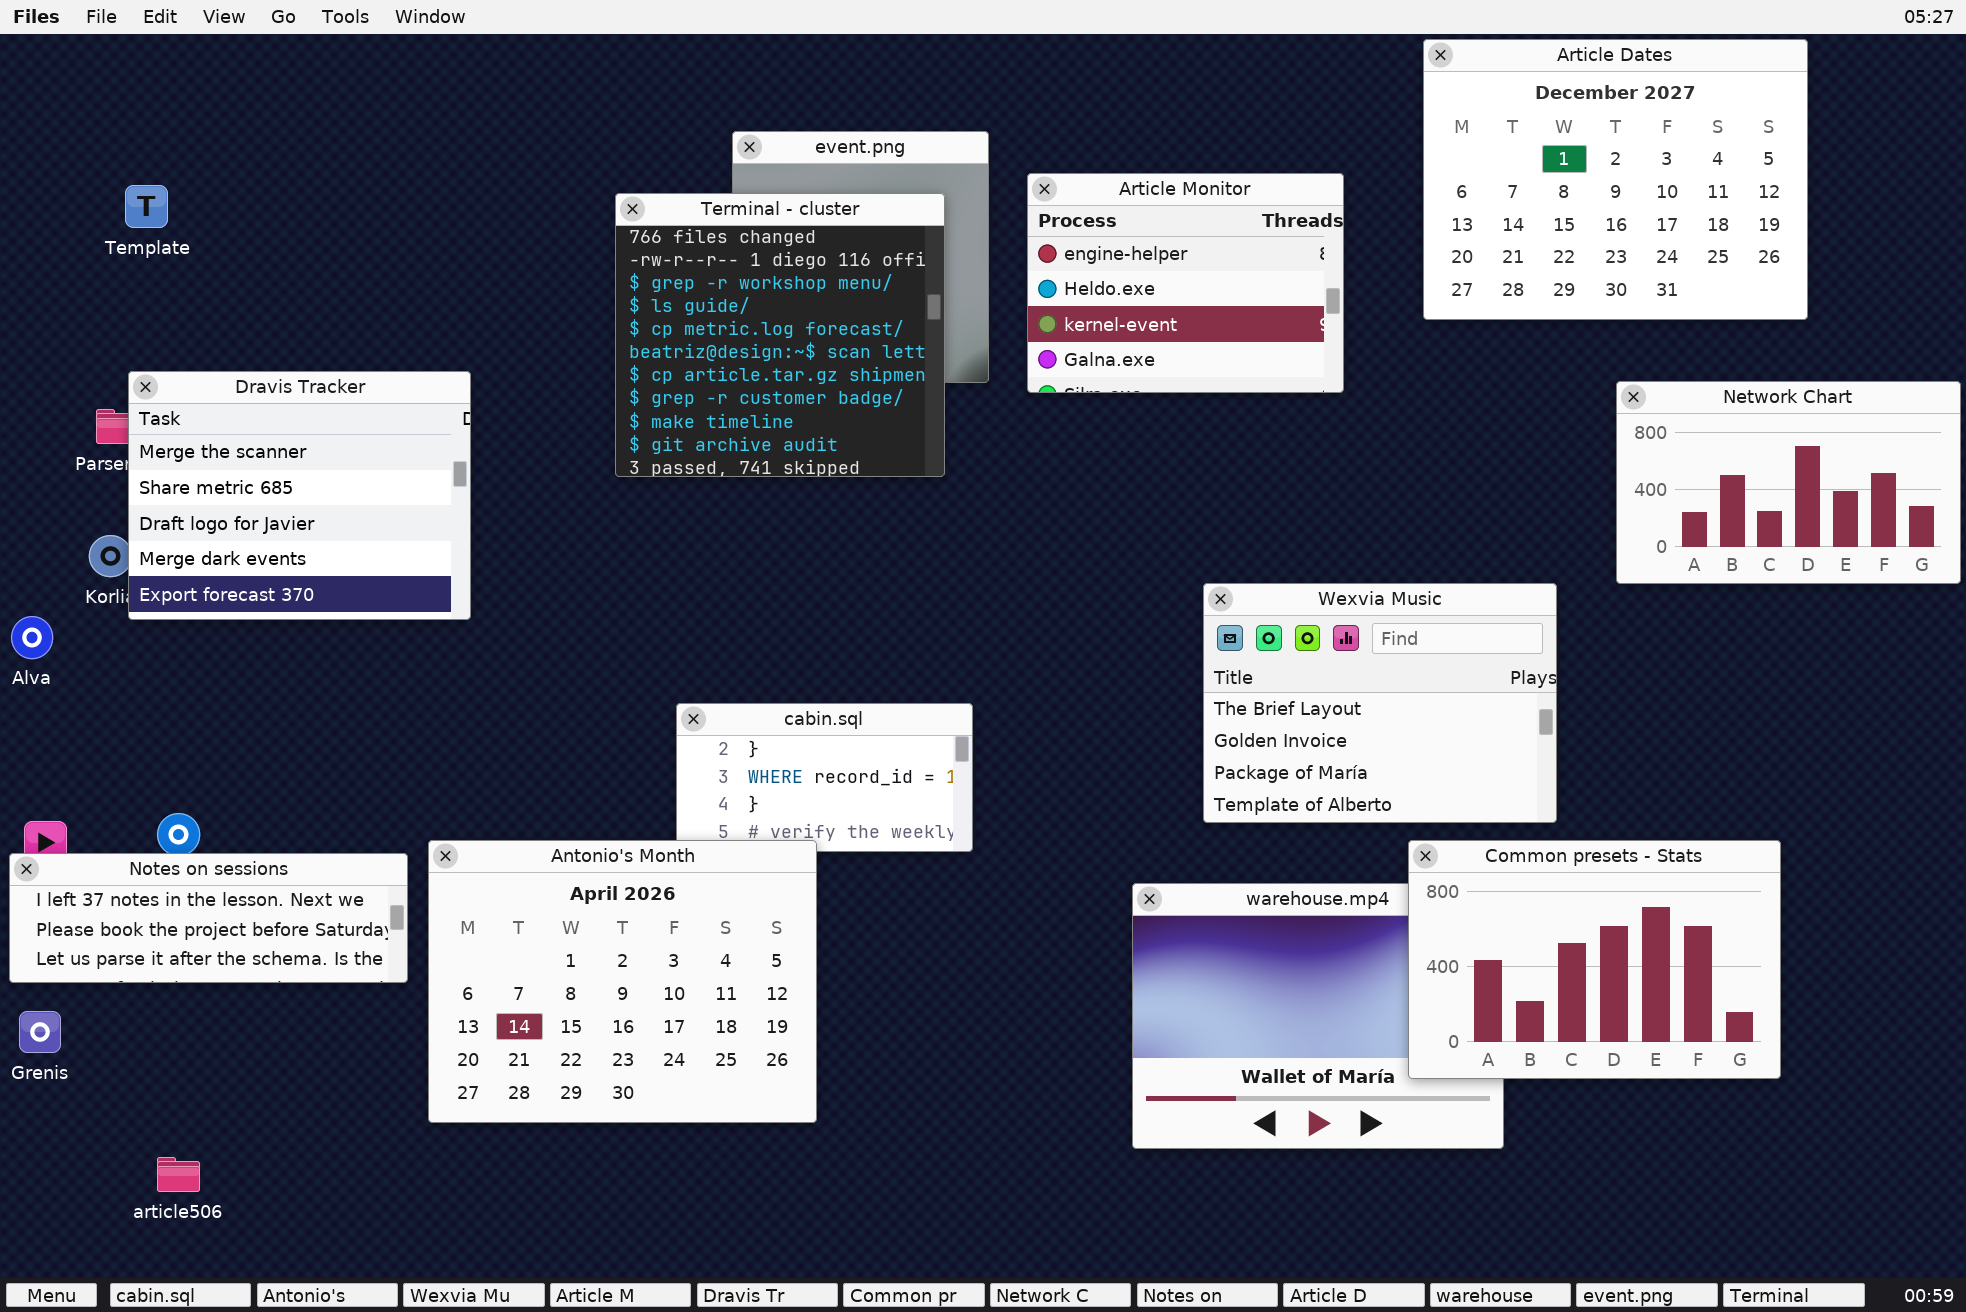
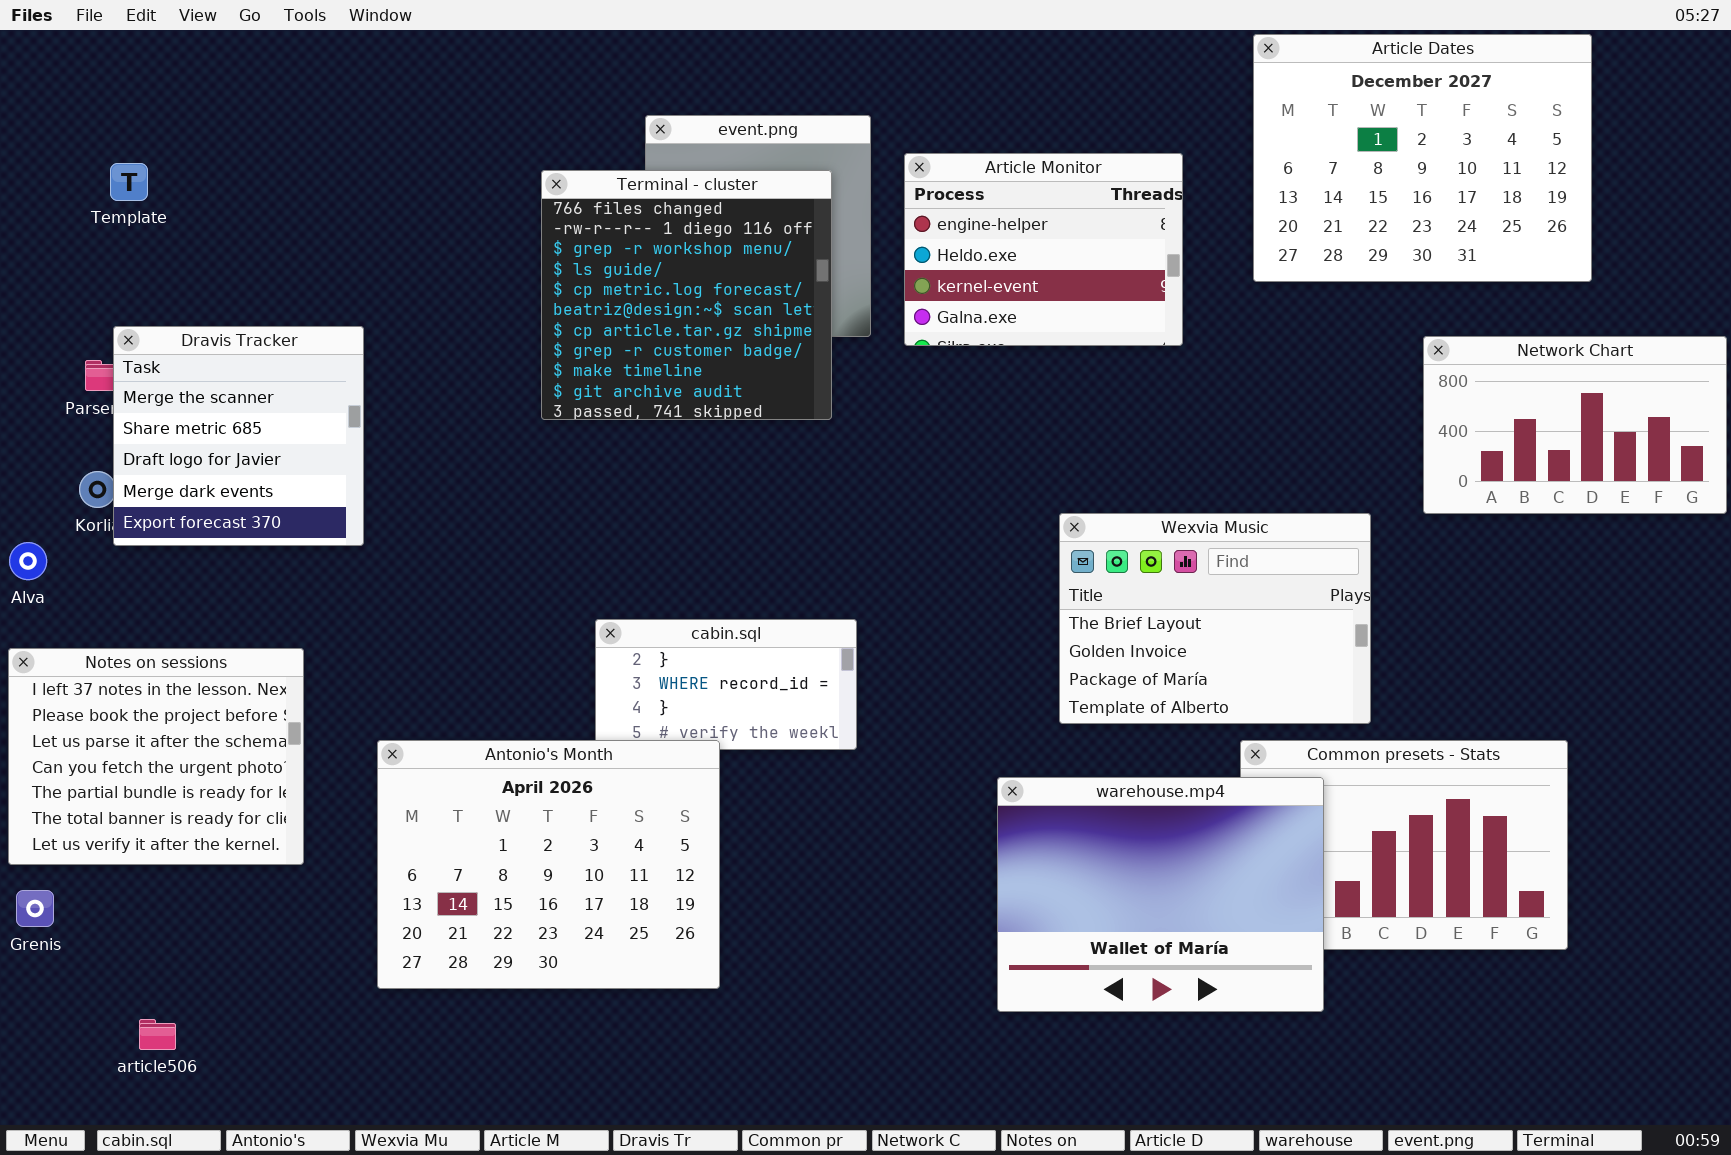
Dravis Tracker: [128,371,471,620] -> [113,326,364,546], resized
Notes on sessions: [9,853,408,983] -> [8,648,304,865], resized
warehouse.mp4: [1132,883,1504,1149] -> [997,777,1324,1012], raised

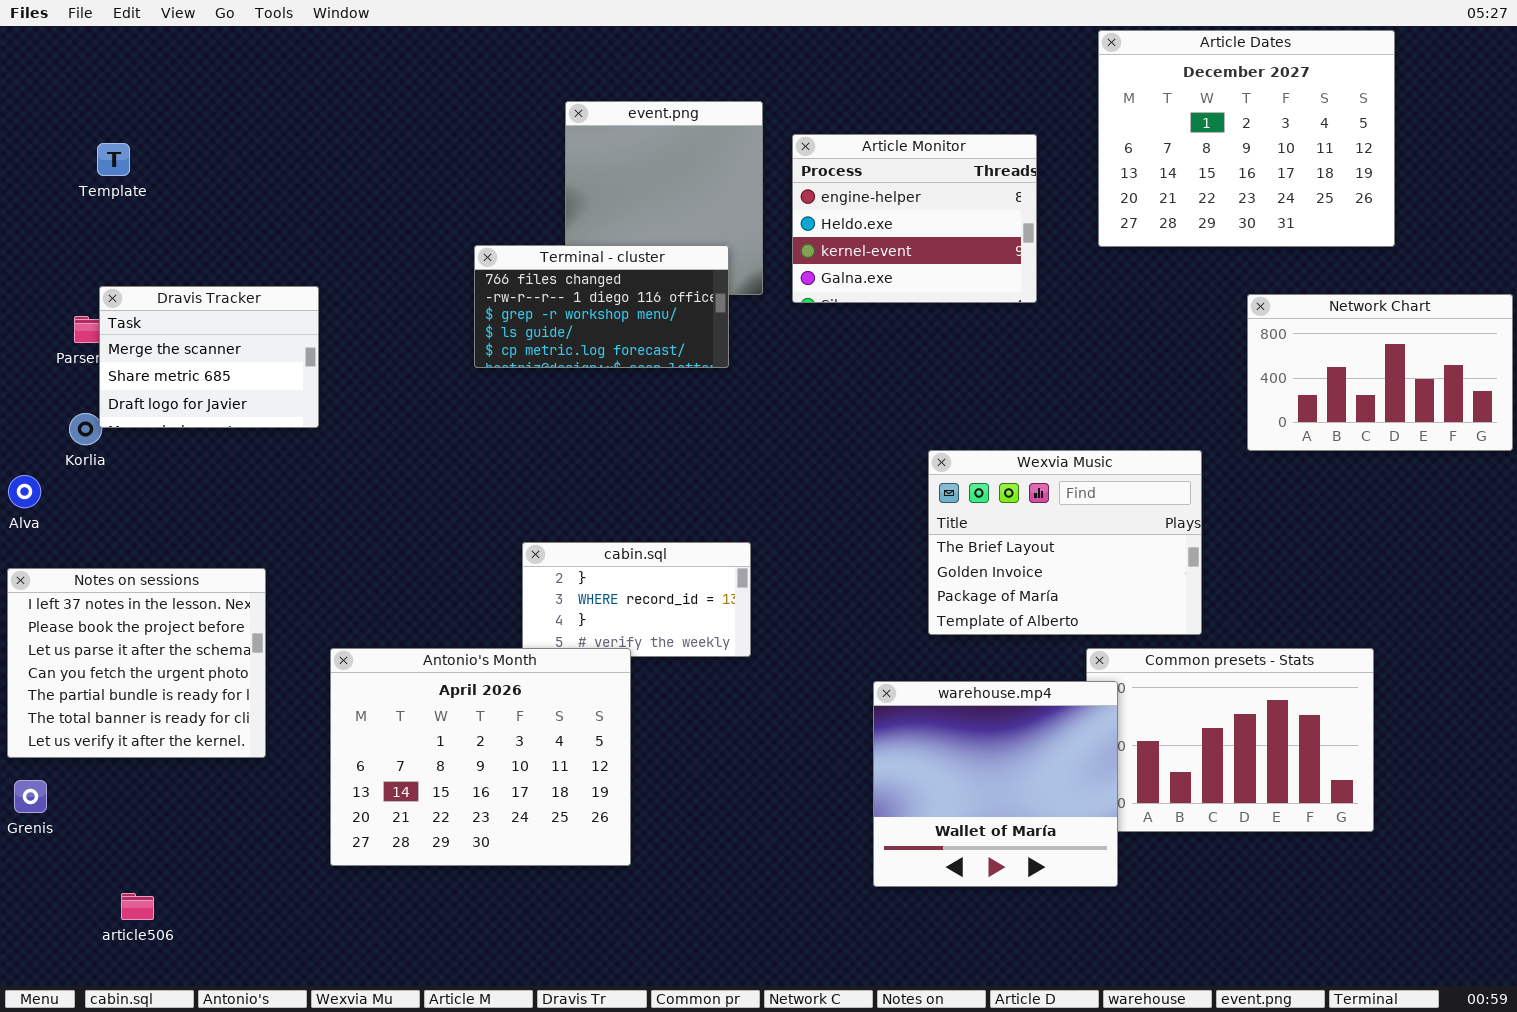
Terminal - cluster: [541,170,832,420] -> [474,245,729,368], resized
Dravis Tracker: [113,326,364,546] -> [99,286,319,428], resized
warehouse.mp4: [997,777,1324,1012] -> [873,681,1118,887], resized

